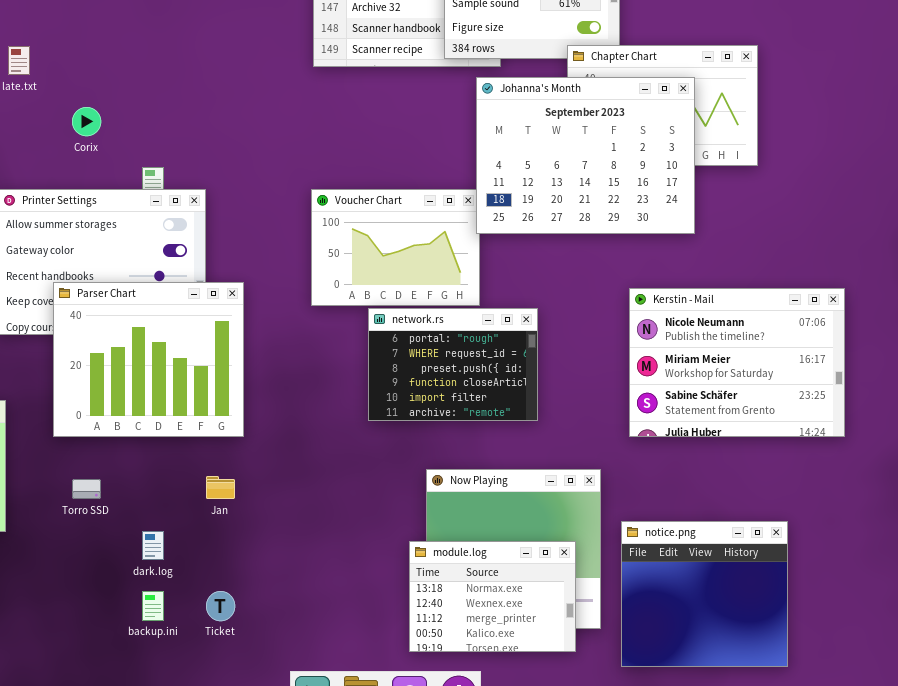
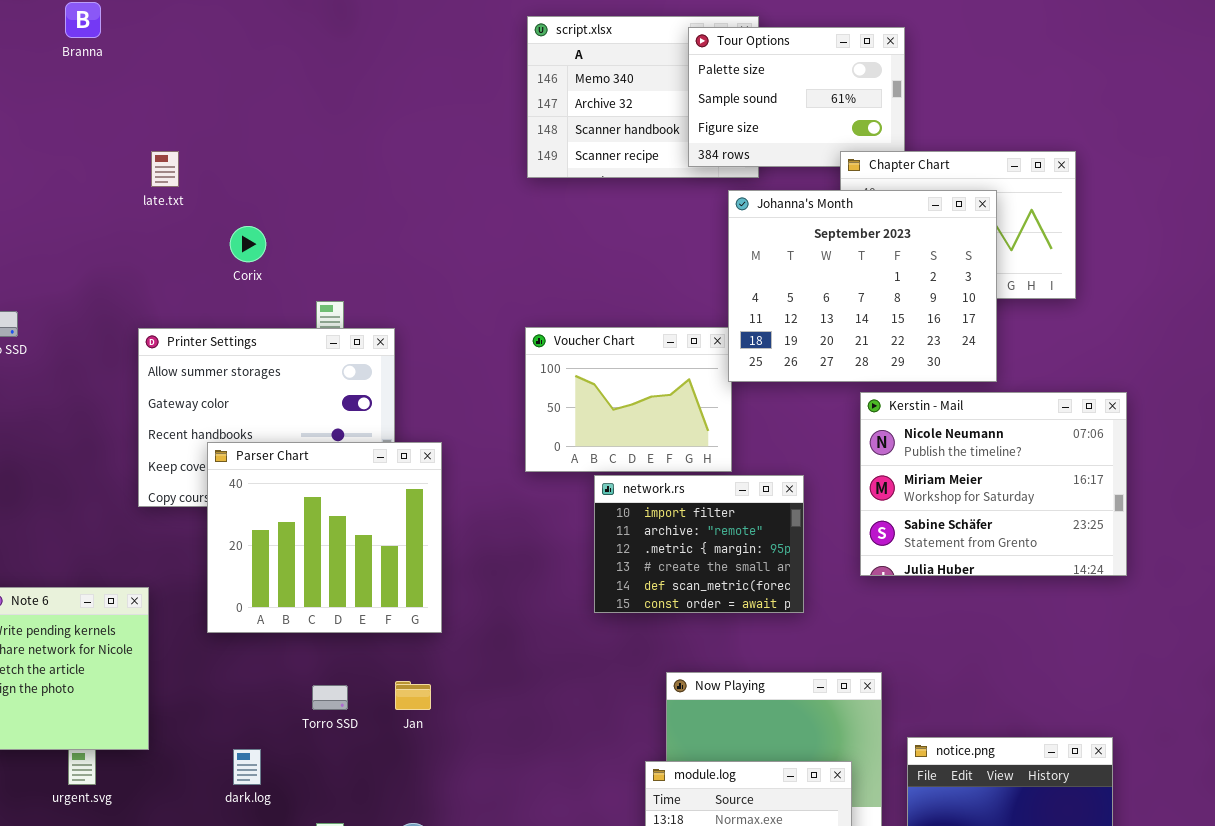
Kerstin - Mail: [629,288,845,437] -> [860,392,1127,576], moved
network.rs: [368,308,538,421] -> [594,475,804,613], scrolled down 4 rows
Torro SSD: [72,479,101,499] -> [312,685,348,710], moved
dark.log: [142,531,164,560] -> [233,749,261,785], moved

